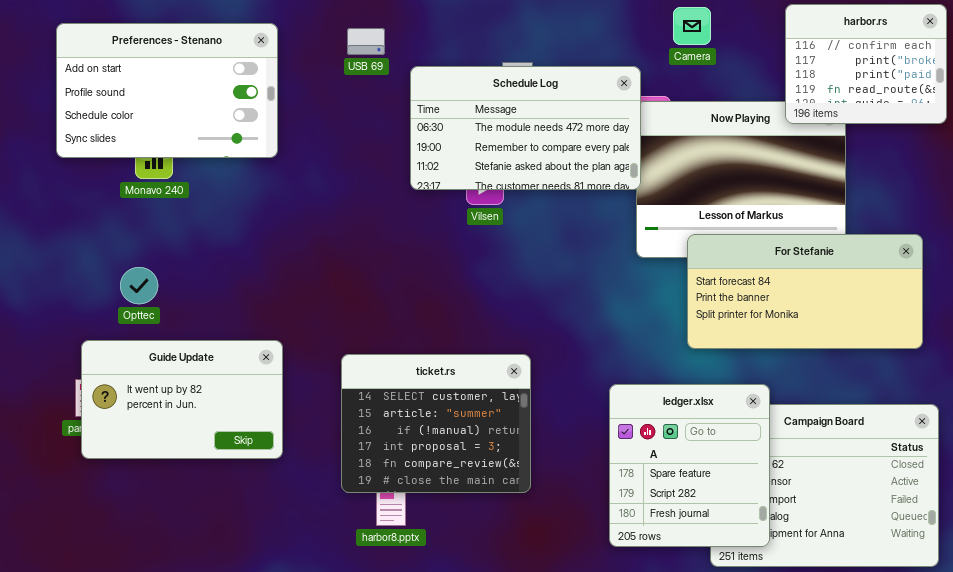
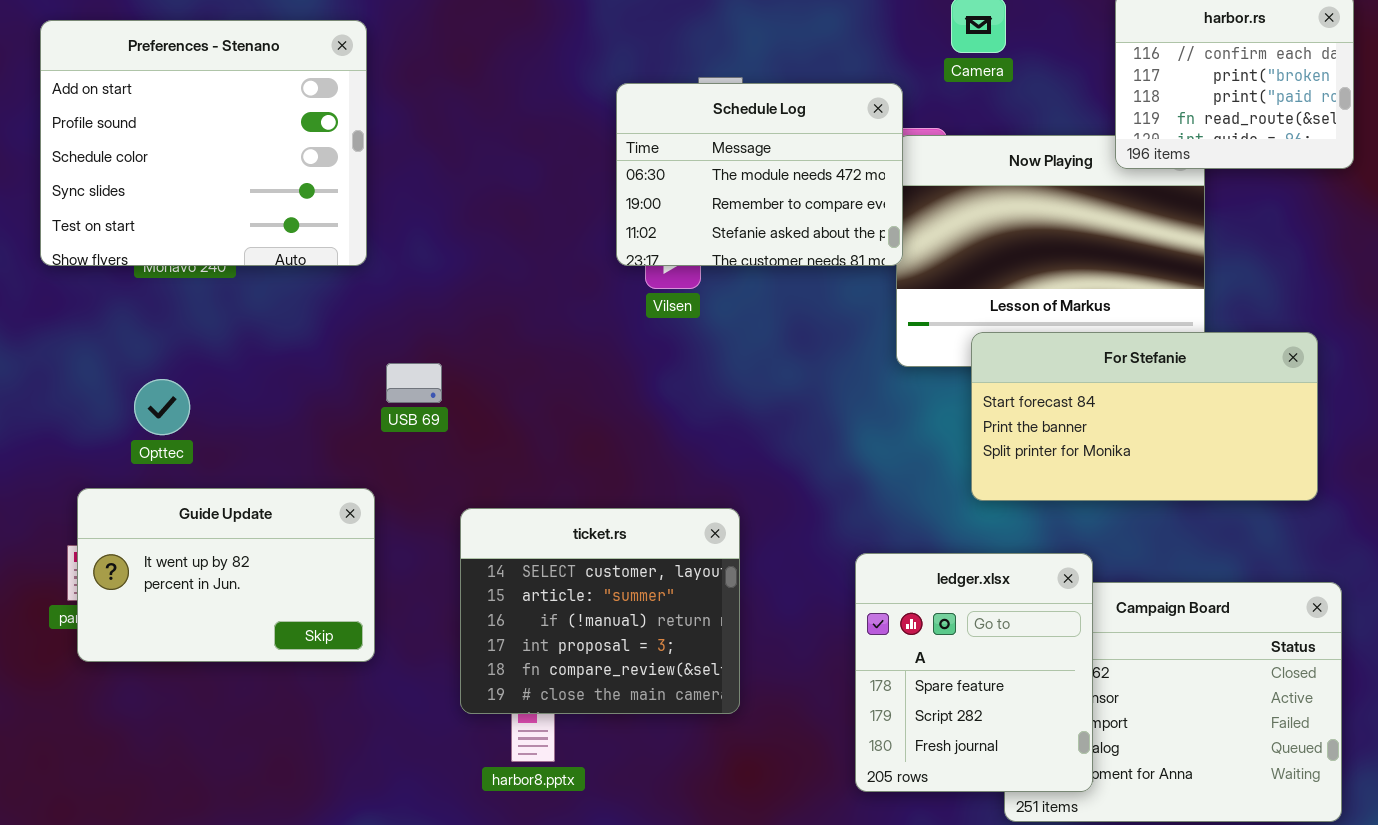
Preferences - Stenano: [56,23,278,158] -> [40,20,367,266], resized
USB 69: [347,28,385,55] -> [386,363,442,403], moved
Schedule Log: [410,66,641,190] -> [616,83,903,266], resized

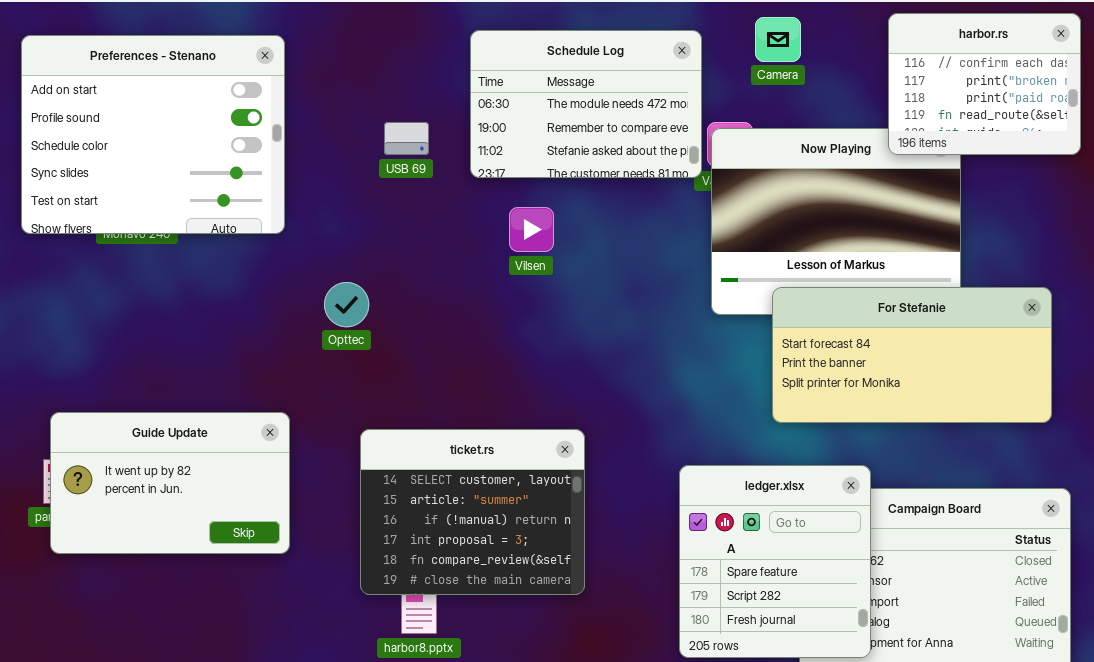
Schedule Log: [616,83,903,266] -> [470,30,702,178], moved
USB 69: [386,363,442,403] -> [384,122,429,155], moved
Opttec: [134,379,190,435] -> [324,282,369,327], moved

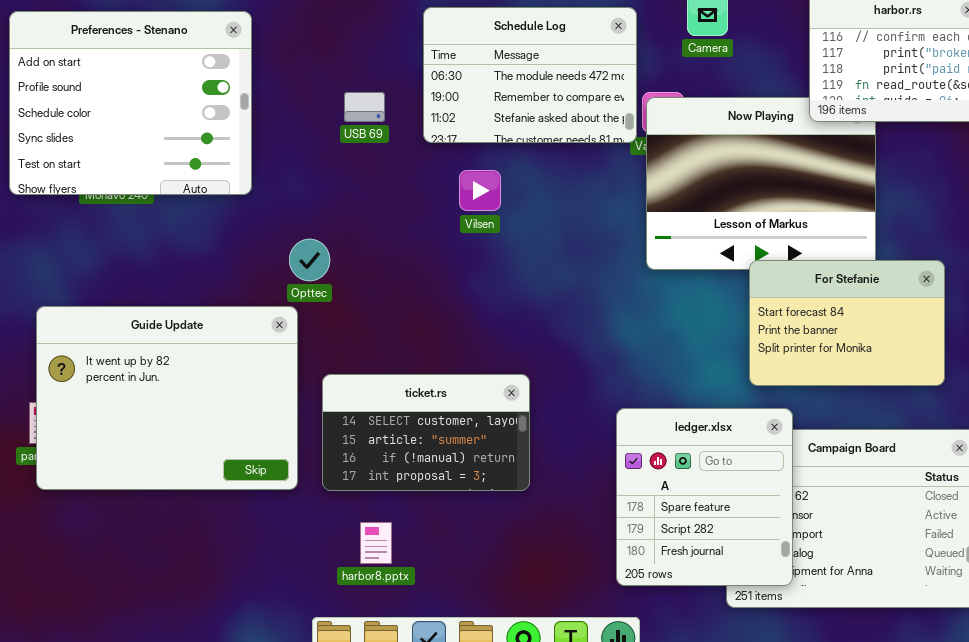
For Stefanie: [772,287,1052,423] -> [749,260,945,386], moved, resized
Guide Update: [50,412,290,554] -> [36,306,298,490], resized
ticket.rs: [360,429,585,595] -> [322,374,530,491], resized

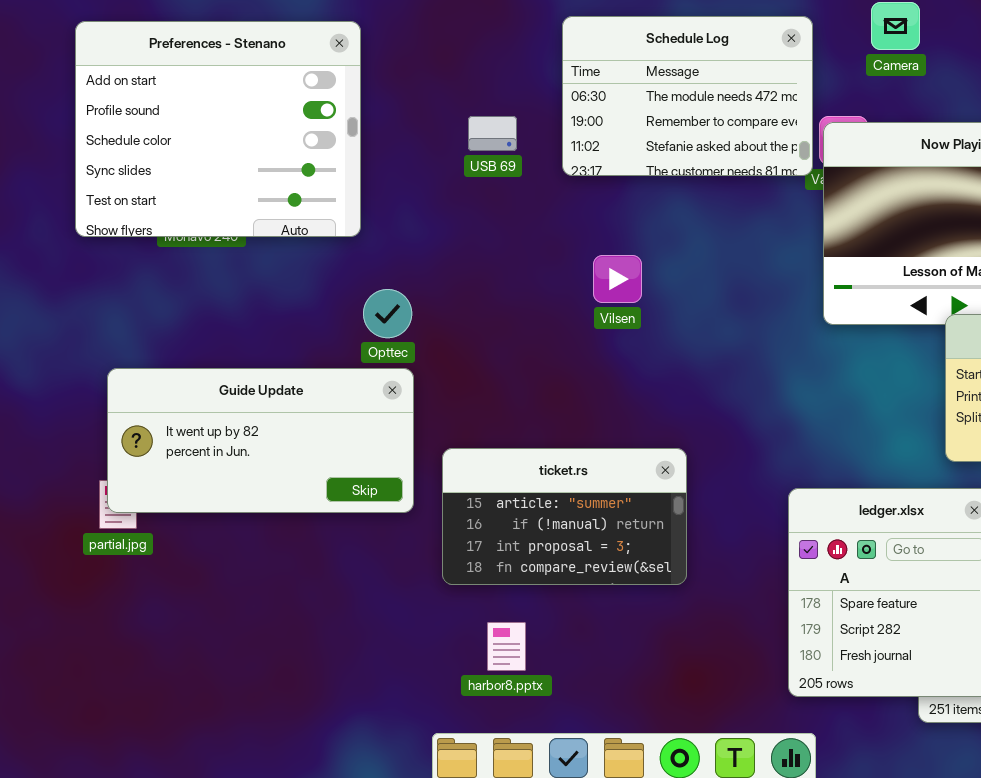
Vilsen: [459,170,501,211] -> [593,255,642,303], moved
Opttec: [289,239,330,281] -> [363,289,412,338], moved
Guide Update: [36,306,298,490] -> [107,368,414,513], resized
ticket.rs: [322,374,530,491] -> [442,448,687,585], scrolled down 1 row

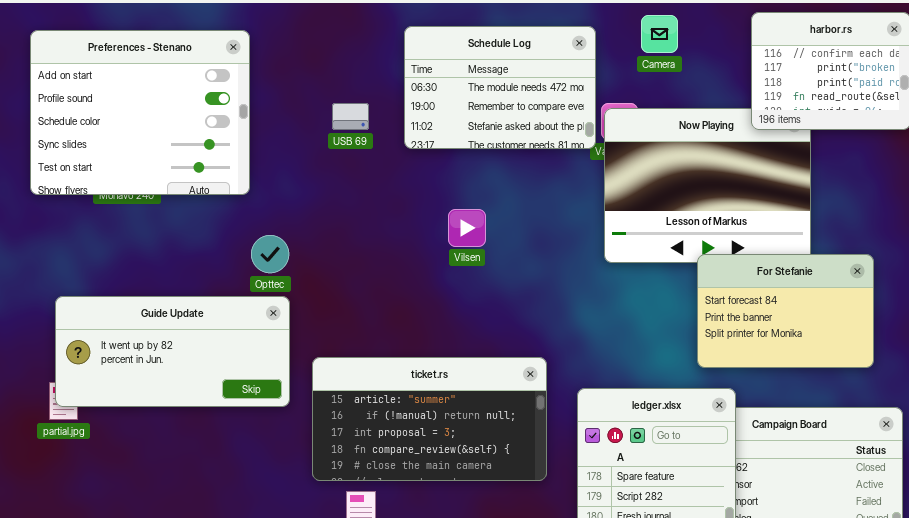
Vilsen: [593,255,642,303] -> [448,209,486,247], moved
ticket.rs: [442,448,687,585] -> [312,357,547,481], resized

